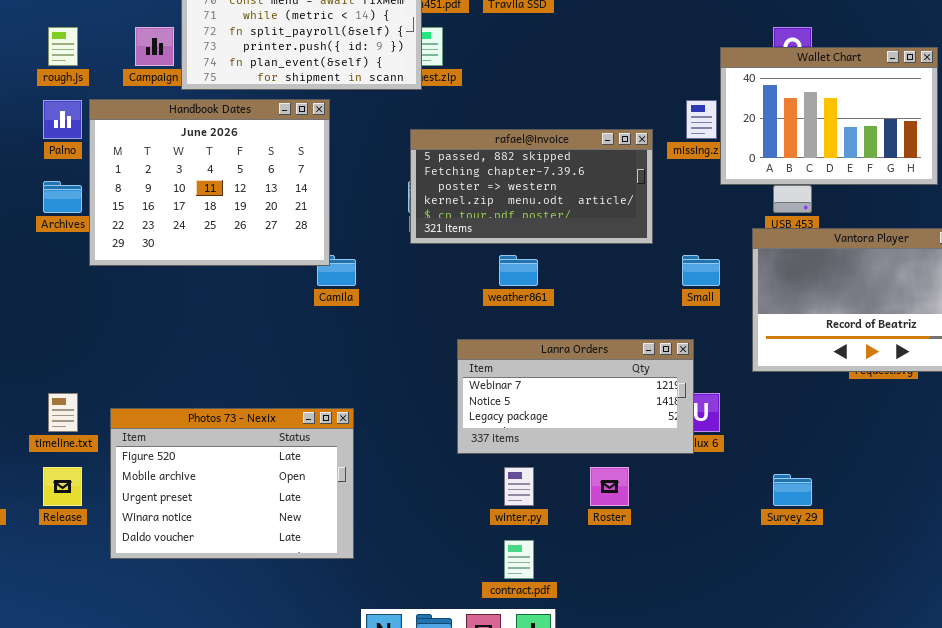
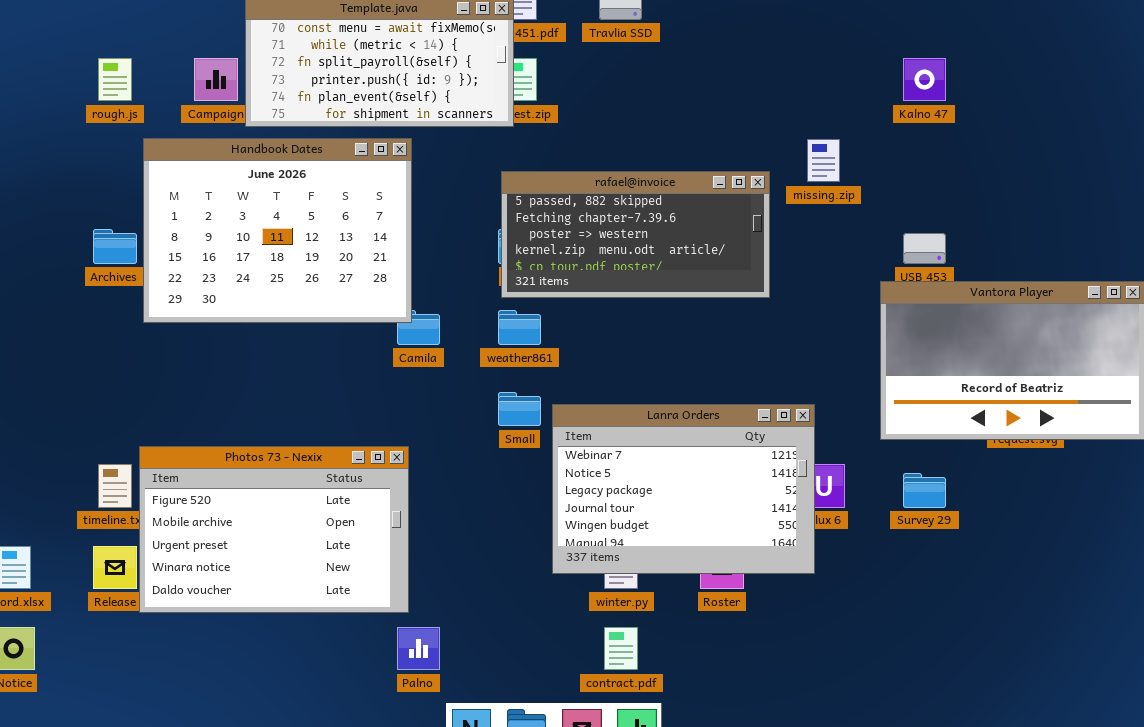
Wallet Chart: [720,47,938,185] -> none, closed
Palno: [43,100,82,139] -> [397,627,440,670], moved
weather861: [499,255,538,286] -> [498,310,541,345], moved
Small: [682,255,720,286] -> [498,392,541,426], moved
Lanra Orders: [457,339,694,454] -> [552,404,815,574], resized
Photos 73 - Nexix: [110,408,354,559] -> [139,446,409,613], moved
Survey 29: [773,474,812,506] -> [903,473,946,508], moved

